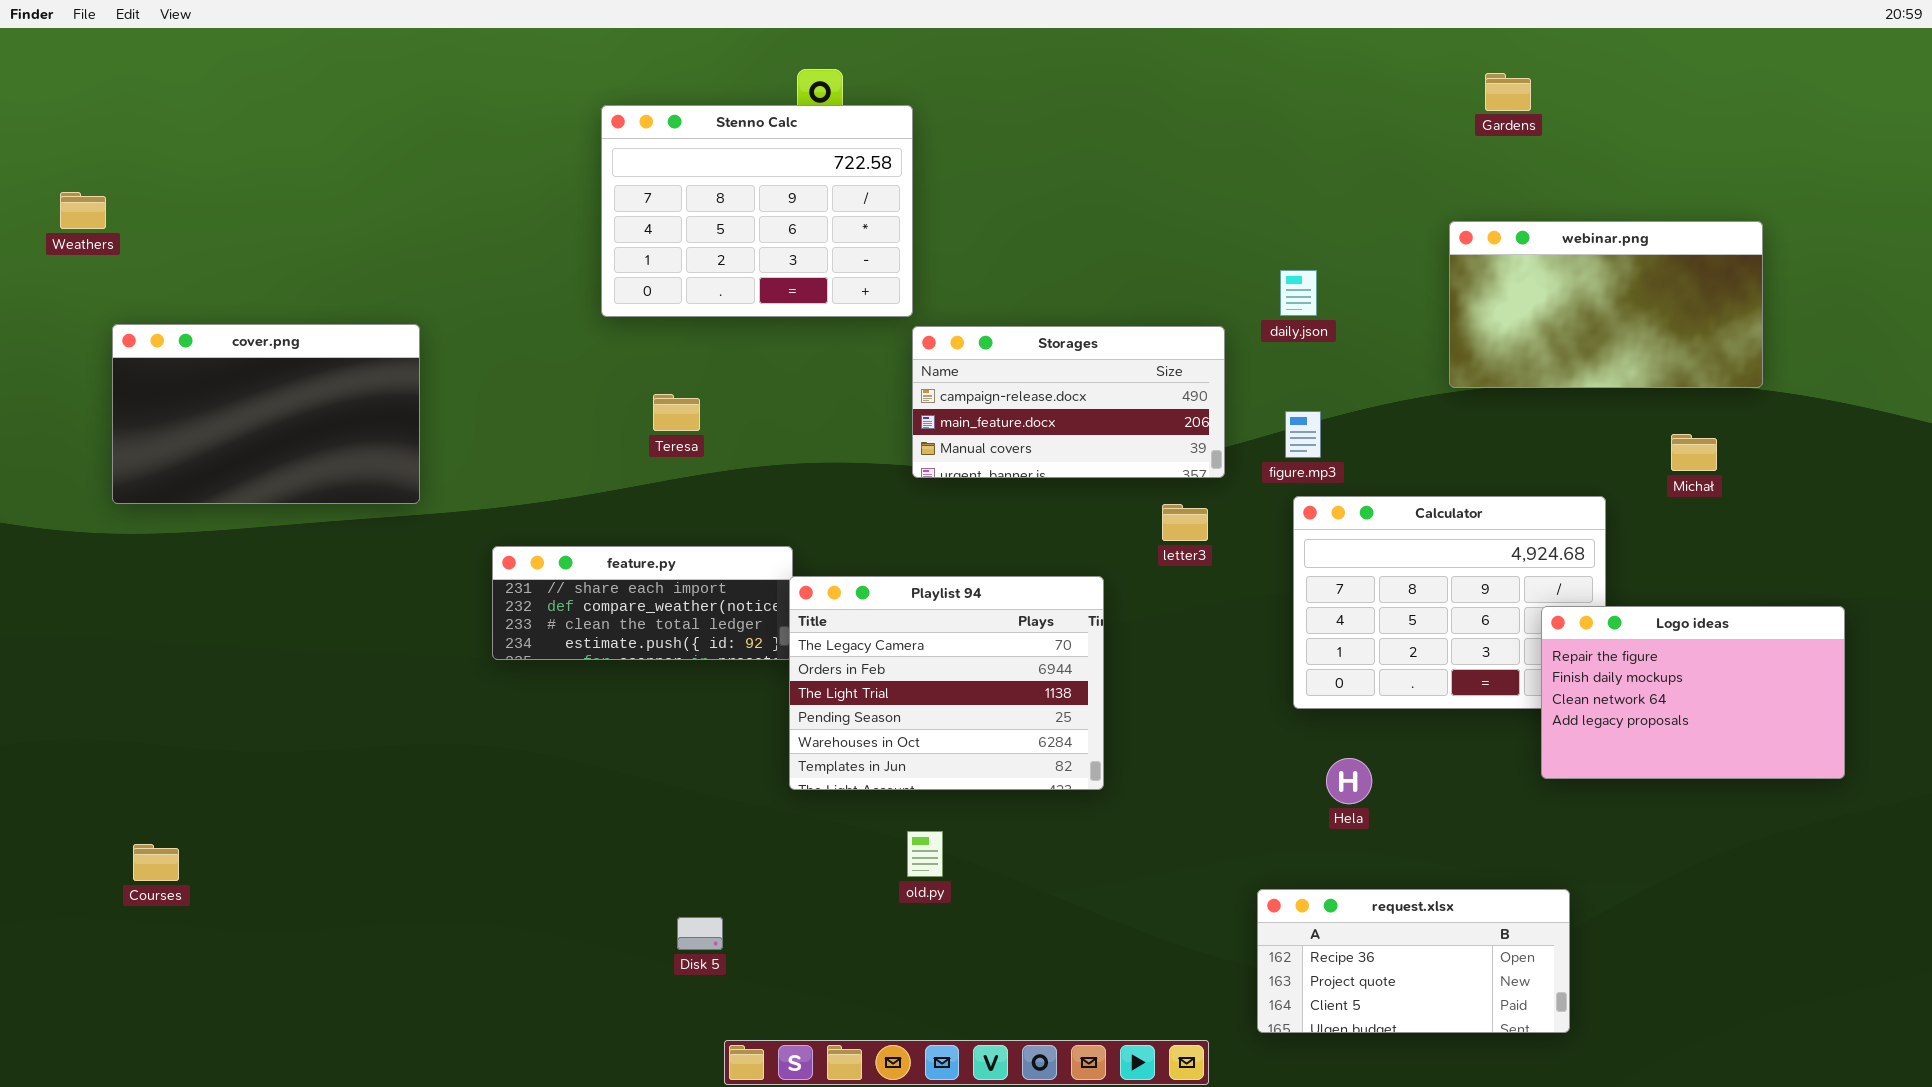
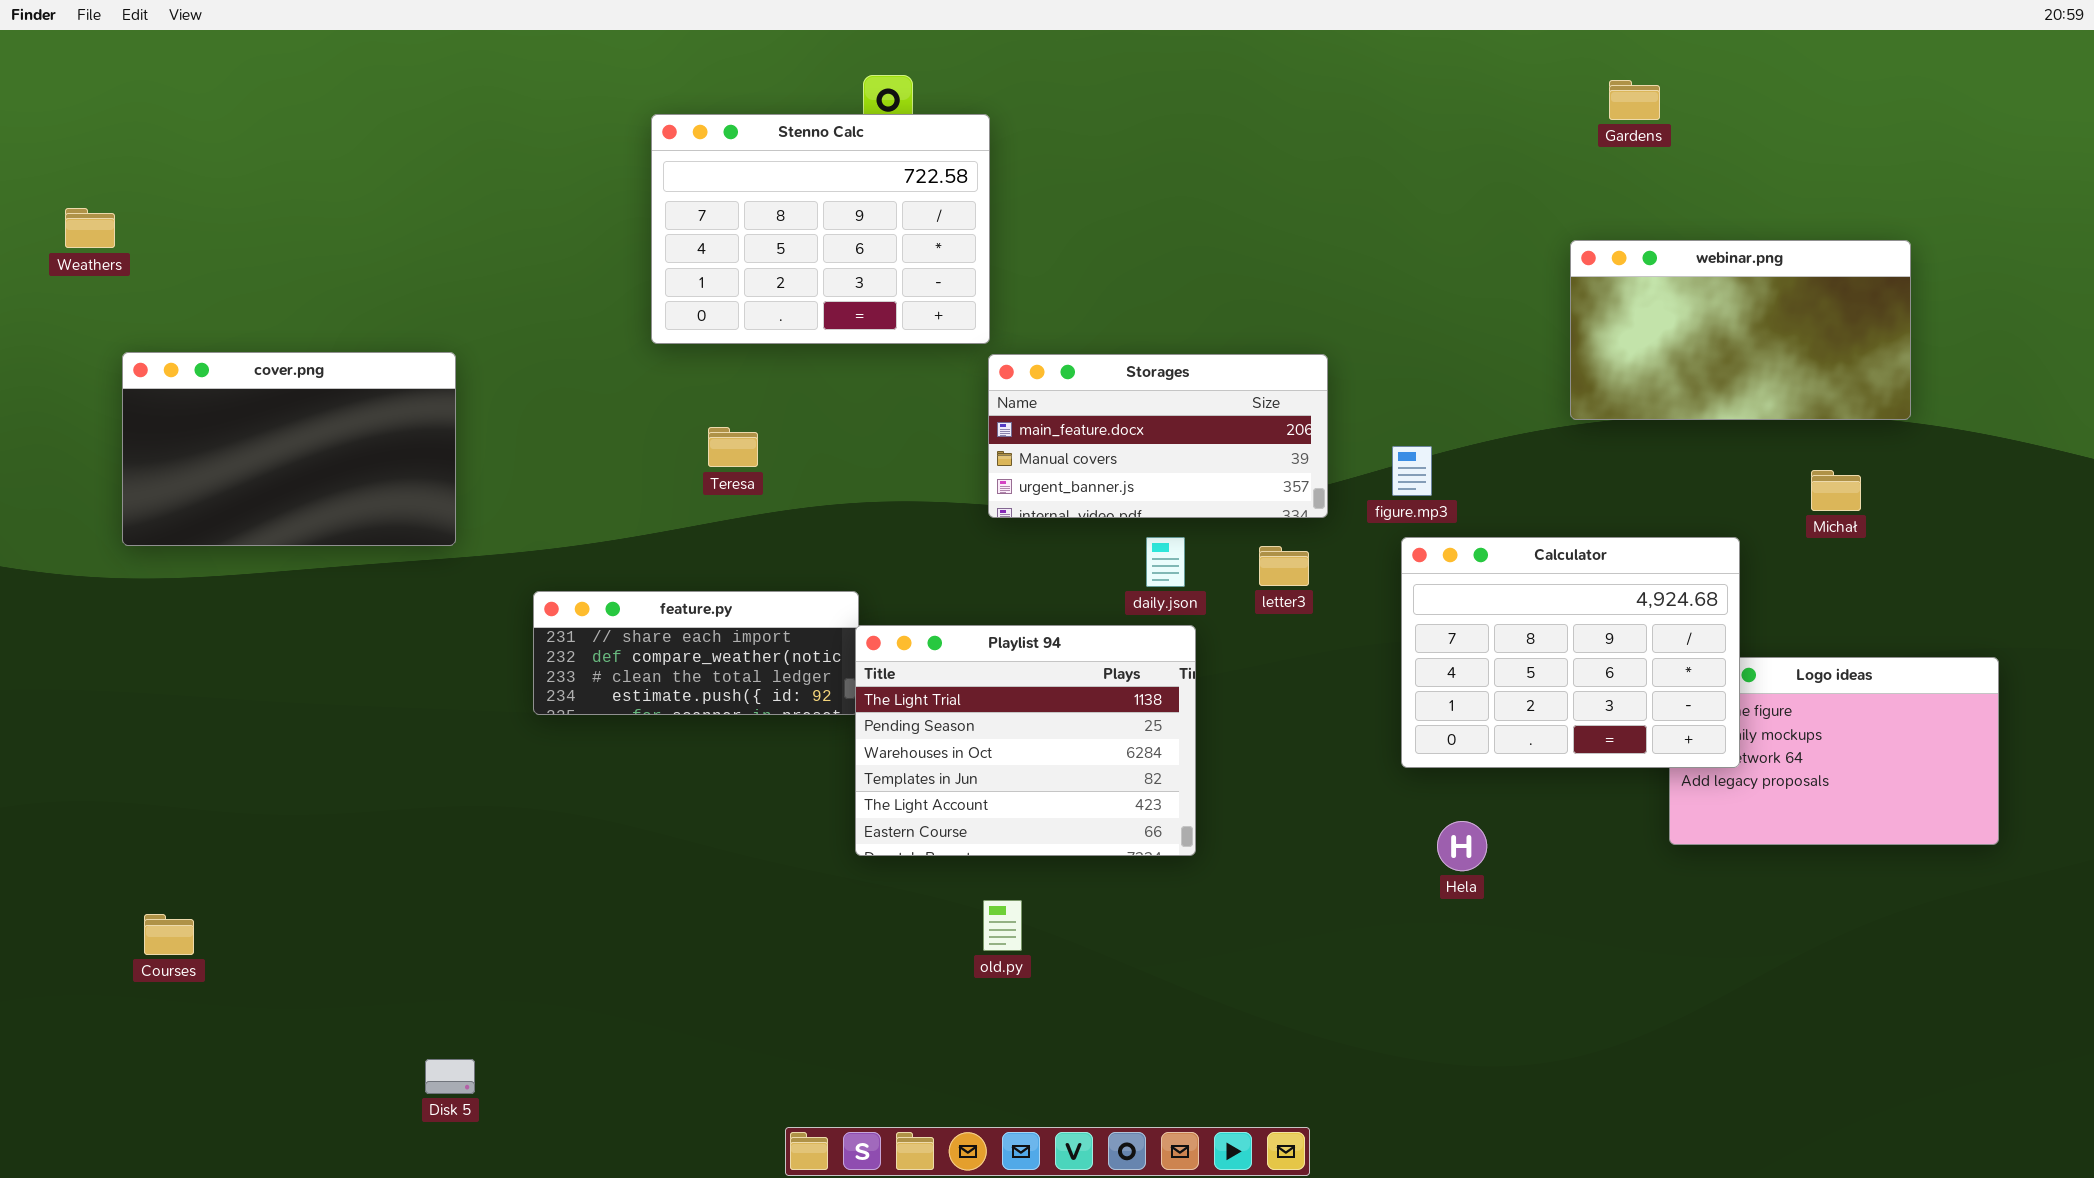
daily.json: [1280,270,1317,316] -> [1146,537,1185,587], moved
Storages: [912,326,1225,478] -> [988,354,1328,518], scrolled down 1 row
Calculator: [1293,496,1606,709] -> [1401,537,1740,768], raised
Playlist 94: [789,576,1104,790] -> [855,625,1196,856], scrolled down 2 rows
request.xlsx: [1257,889,1570,1033] -> none, closed
Disk 5: [677,917,723,950] -> [425,1059,475,1094], moved

